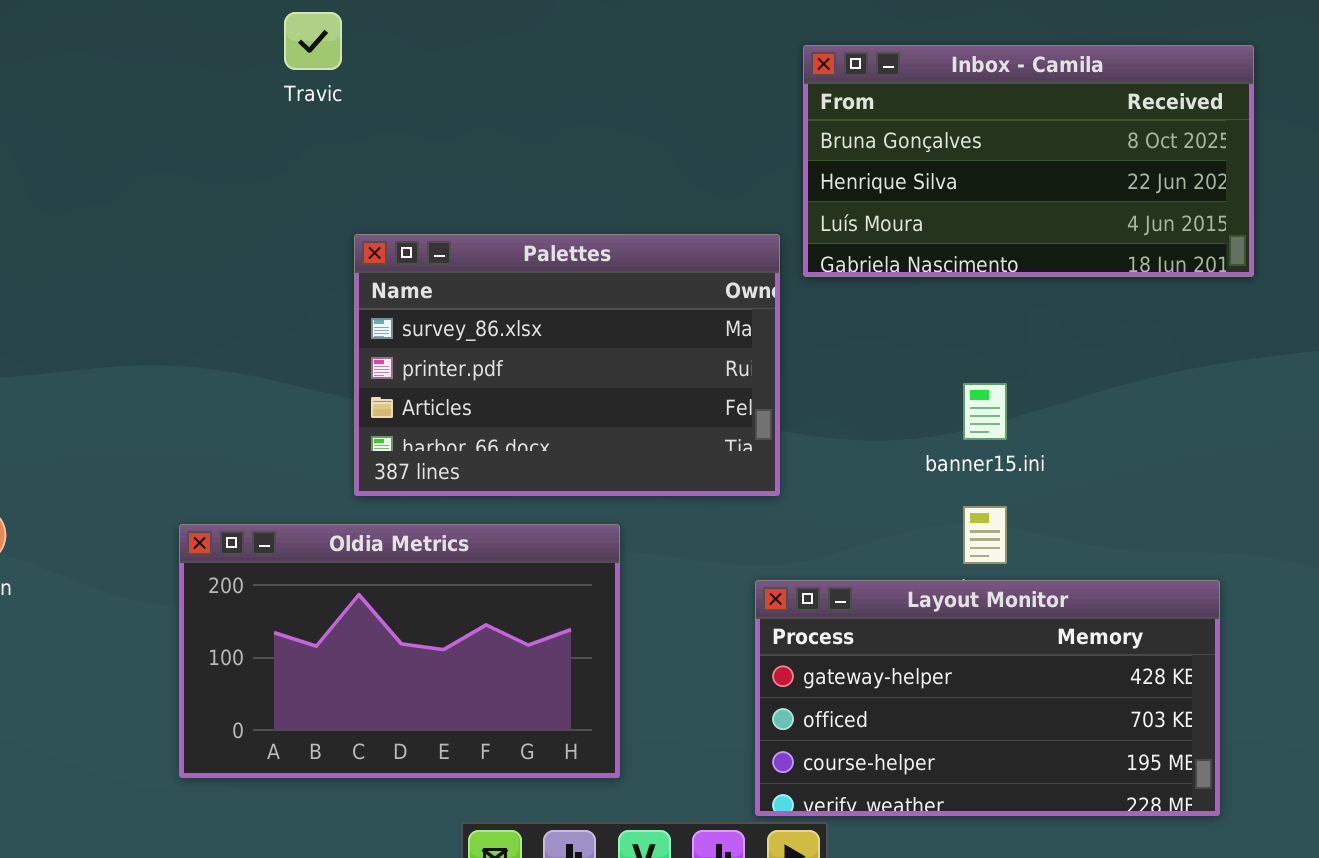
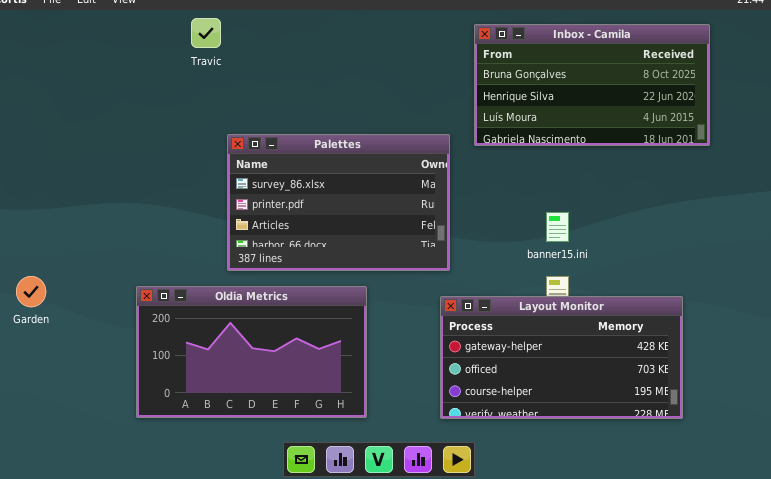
Inbox - Camila: [803,45,1254,277] -> [474,24,710,146], moved
Layout Monitor: [755,580,1220,816] -> [440,296,683,419], moved

